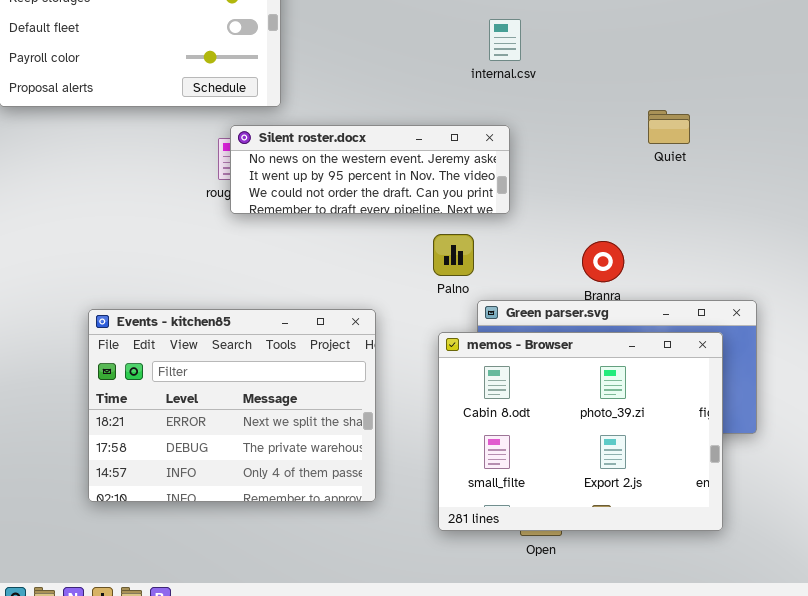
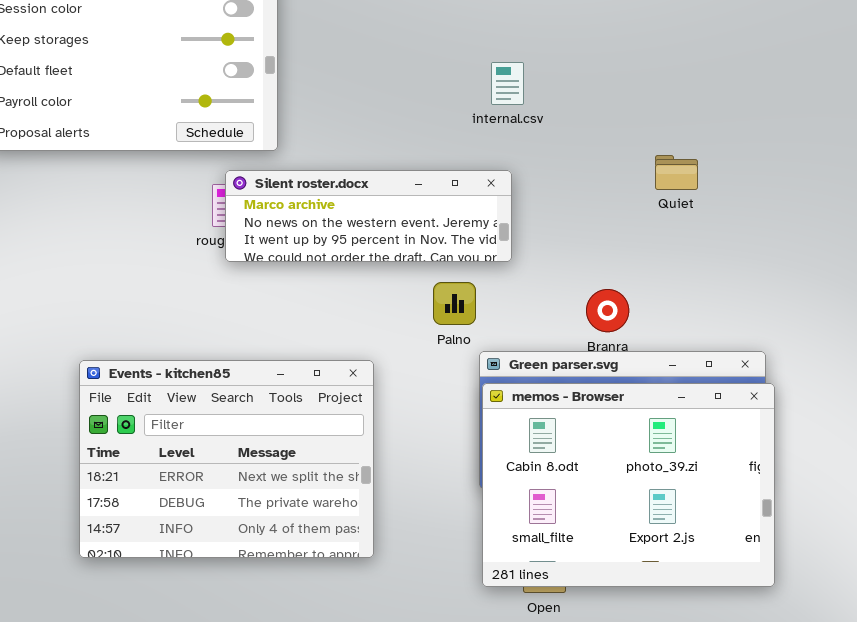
Silent roster.docx: [230,125,510,214] -> [225,170,512,262], scrolled up 1 row
memos - Browser: [438,332,723,531] -> [482,383,775,587], moved

